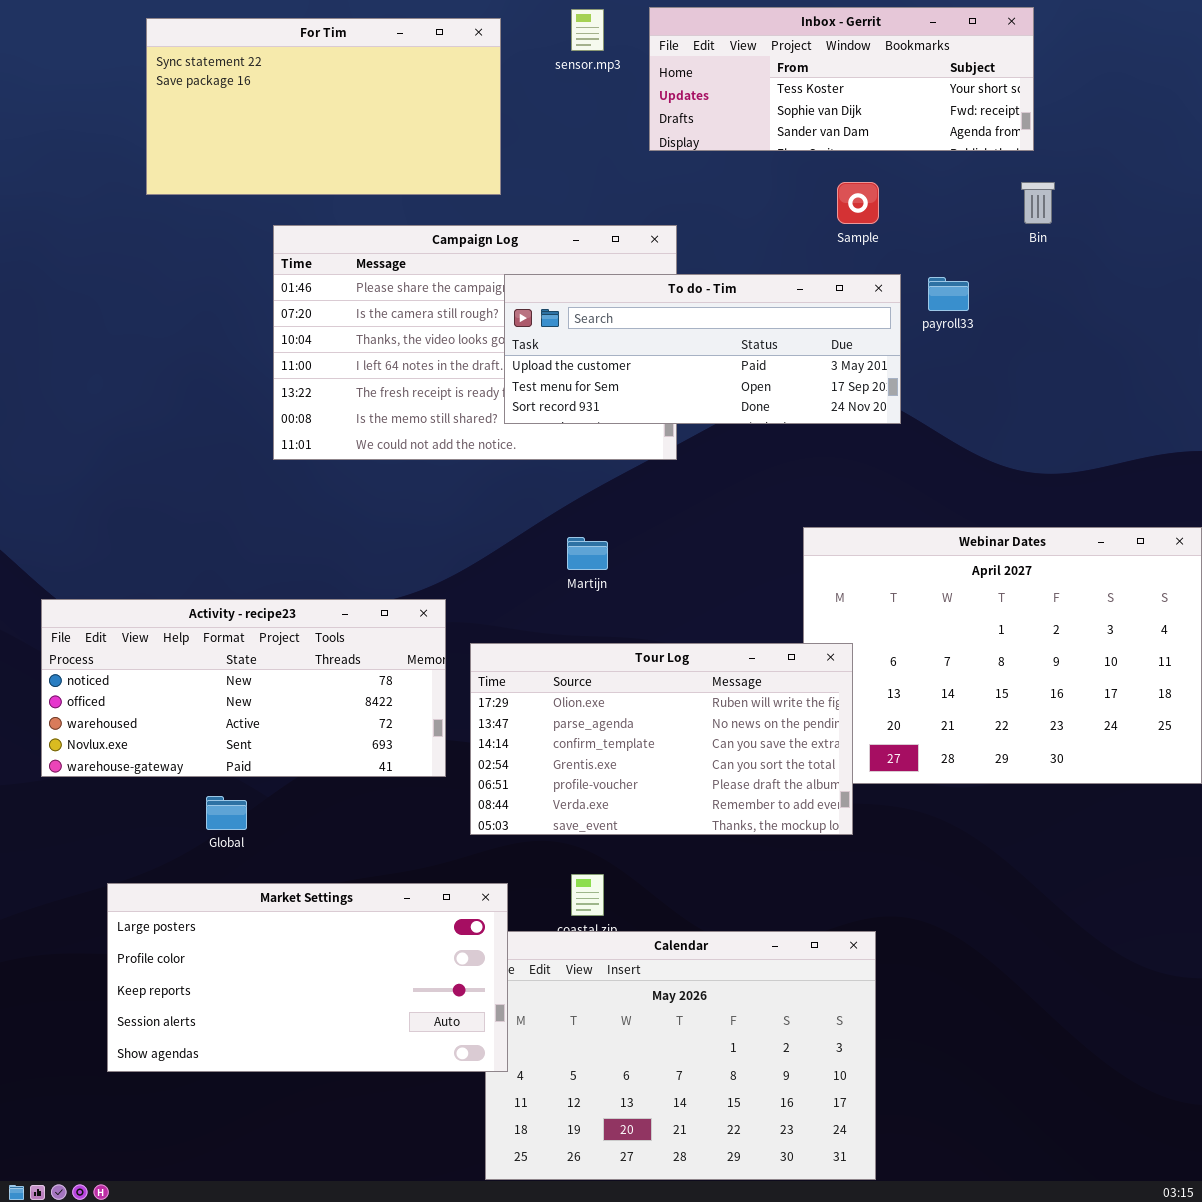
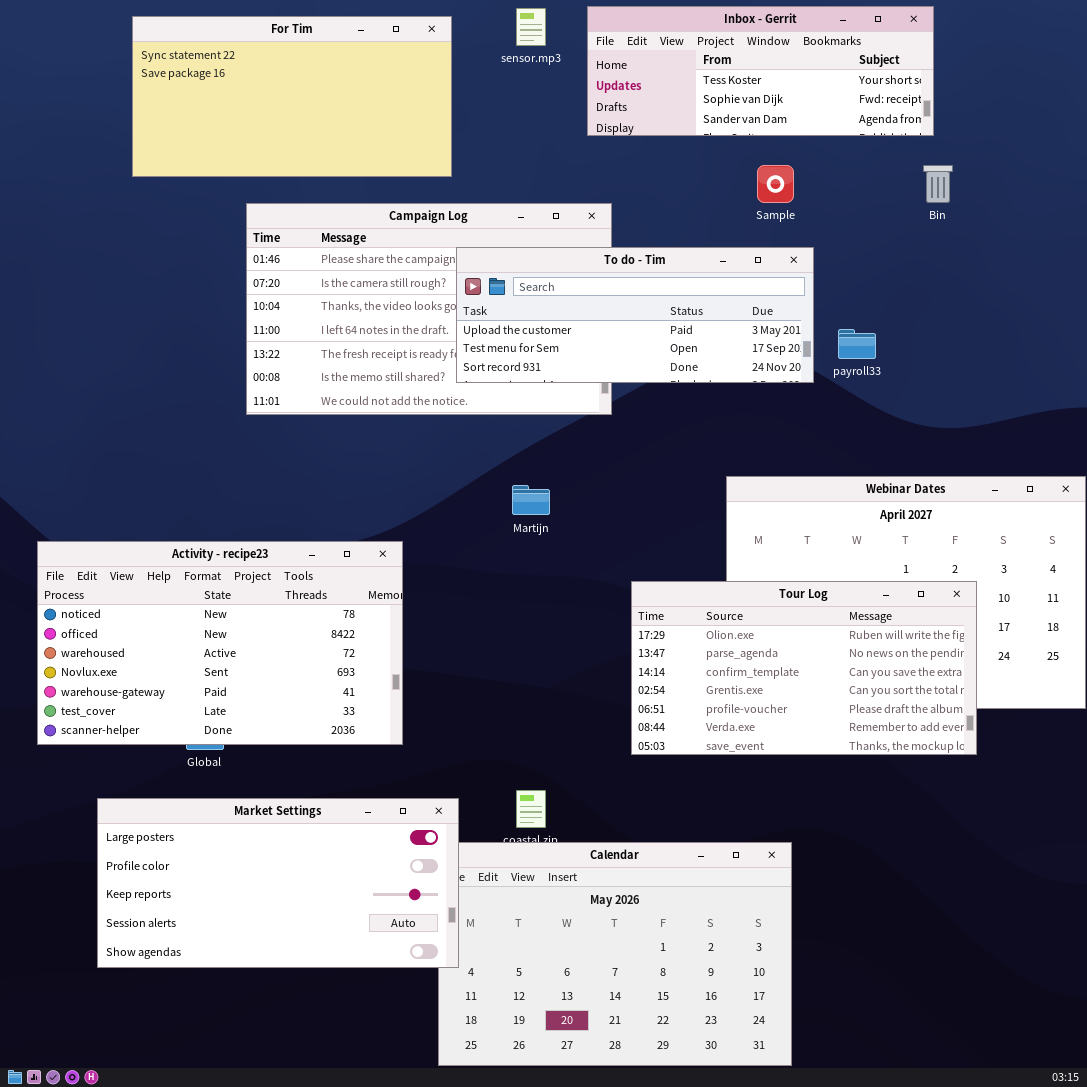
payroll33: [928,277,969,311] -> [838,329,876,359], moved
Activity - recipe23: [41,599,446,777] -> [37,541,403,745], resized
Tour Log: [470,643,853,835] -> [631,581,977,755], moved

